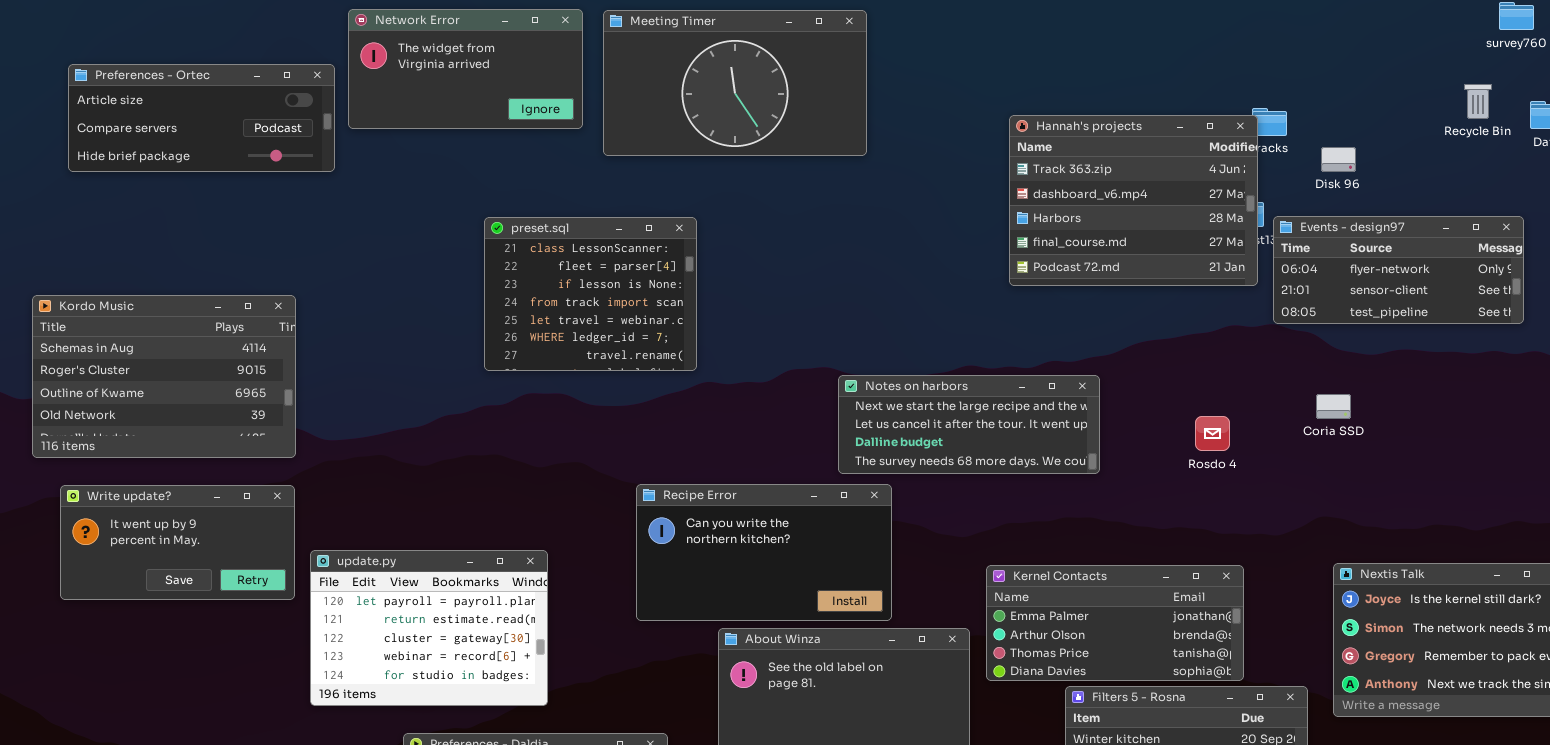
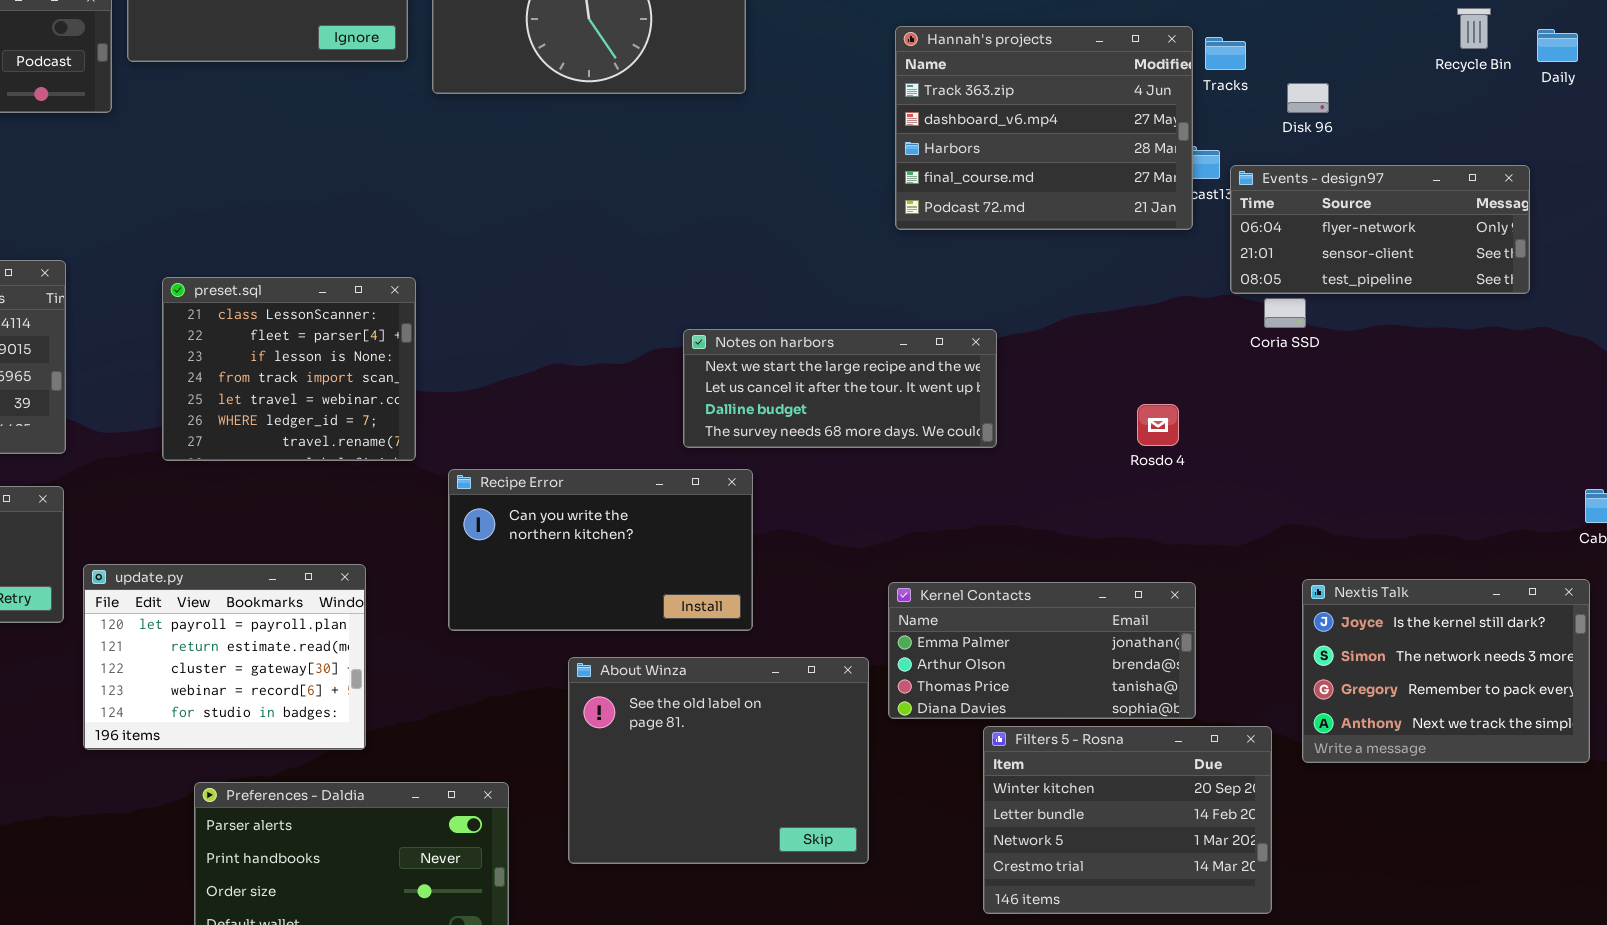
Hannah's projects: [1009,115,1258,286] -> [895,26,1193,230], moved
preset.sql: [484,217,697,371] -> [162,277,416,461], moved
Notes on harbors: [838,375,1100,474] -> [683,329,997,448], moved
Coria SSD: [1316,394,1351,419] -> [1264,298,1306,328], moved
Recipe Error: [636,484,892,621] -> [448,469,753,631], moved

